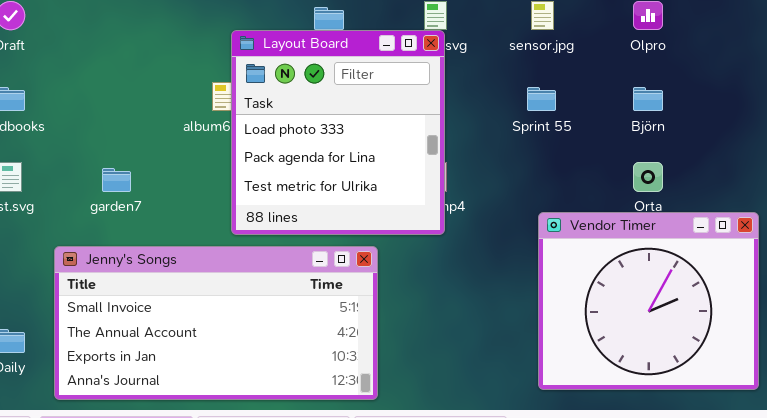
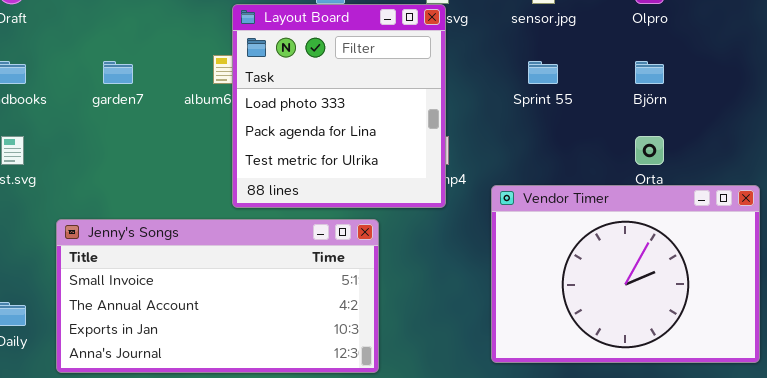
garden7: [102,168,131,192] -> [103,61,133,84], moved
Vendor Timer: [538,212,759,390] -> [491,185,760,363], resized

